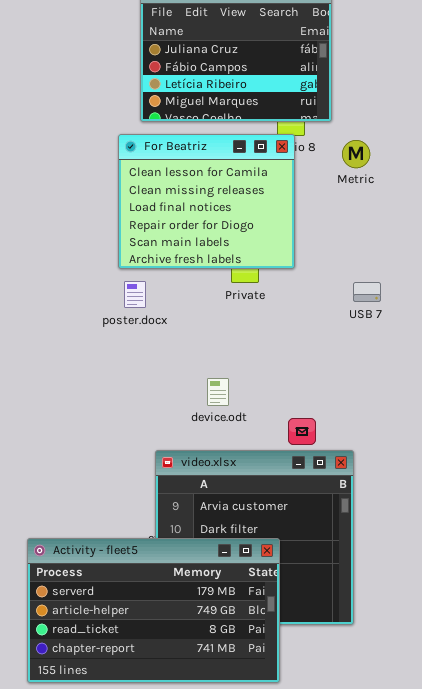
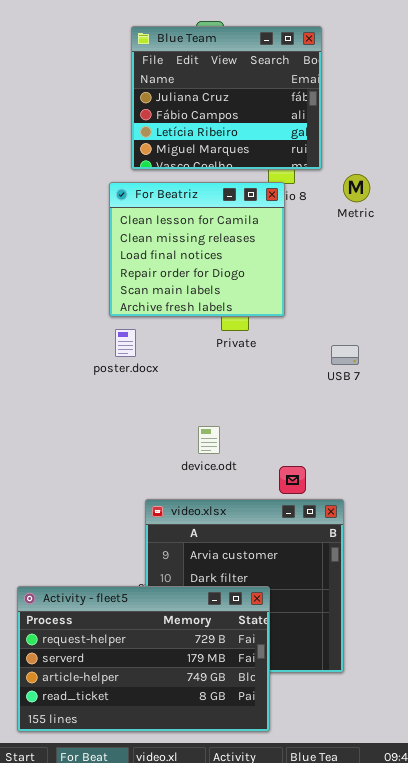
Metric: [342,140,370,168] -> [343,174,370,202], moved
USB 7: [353,282,381,302] -> [331,345,359,365], moved
Activity - fleet5: [27,538,280,683] -> [17,586,270,732], scrolled up 1 row

